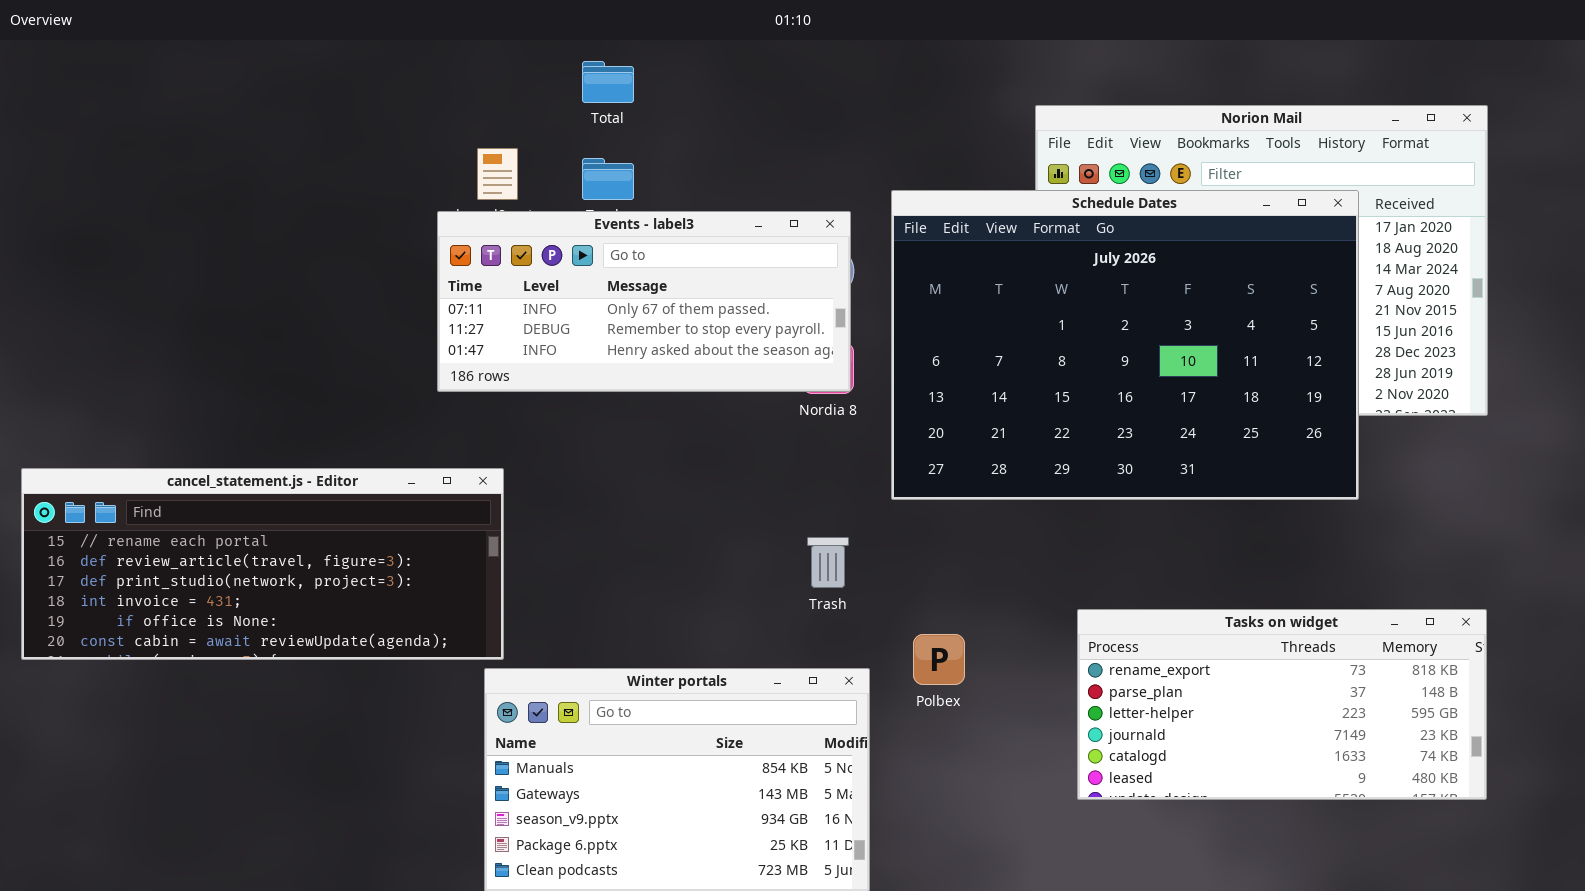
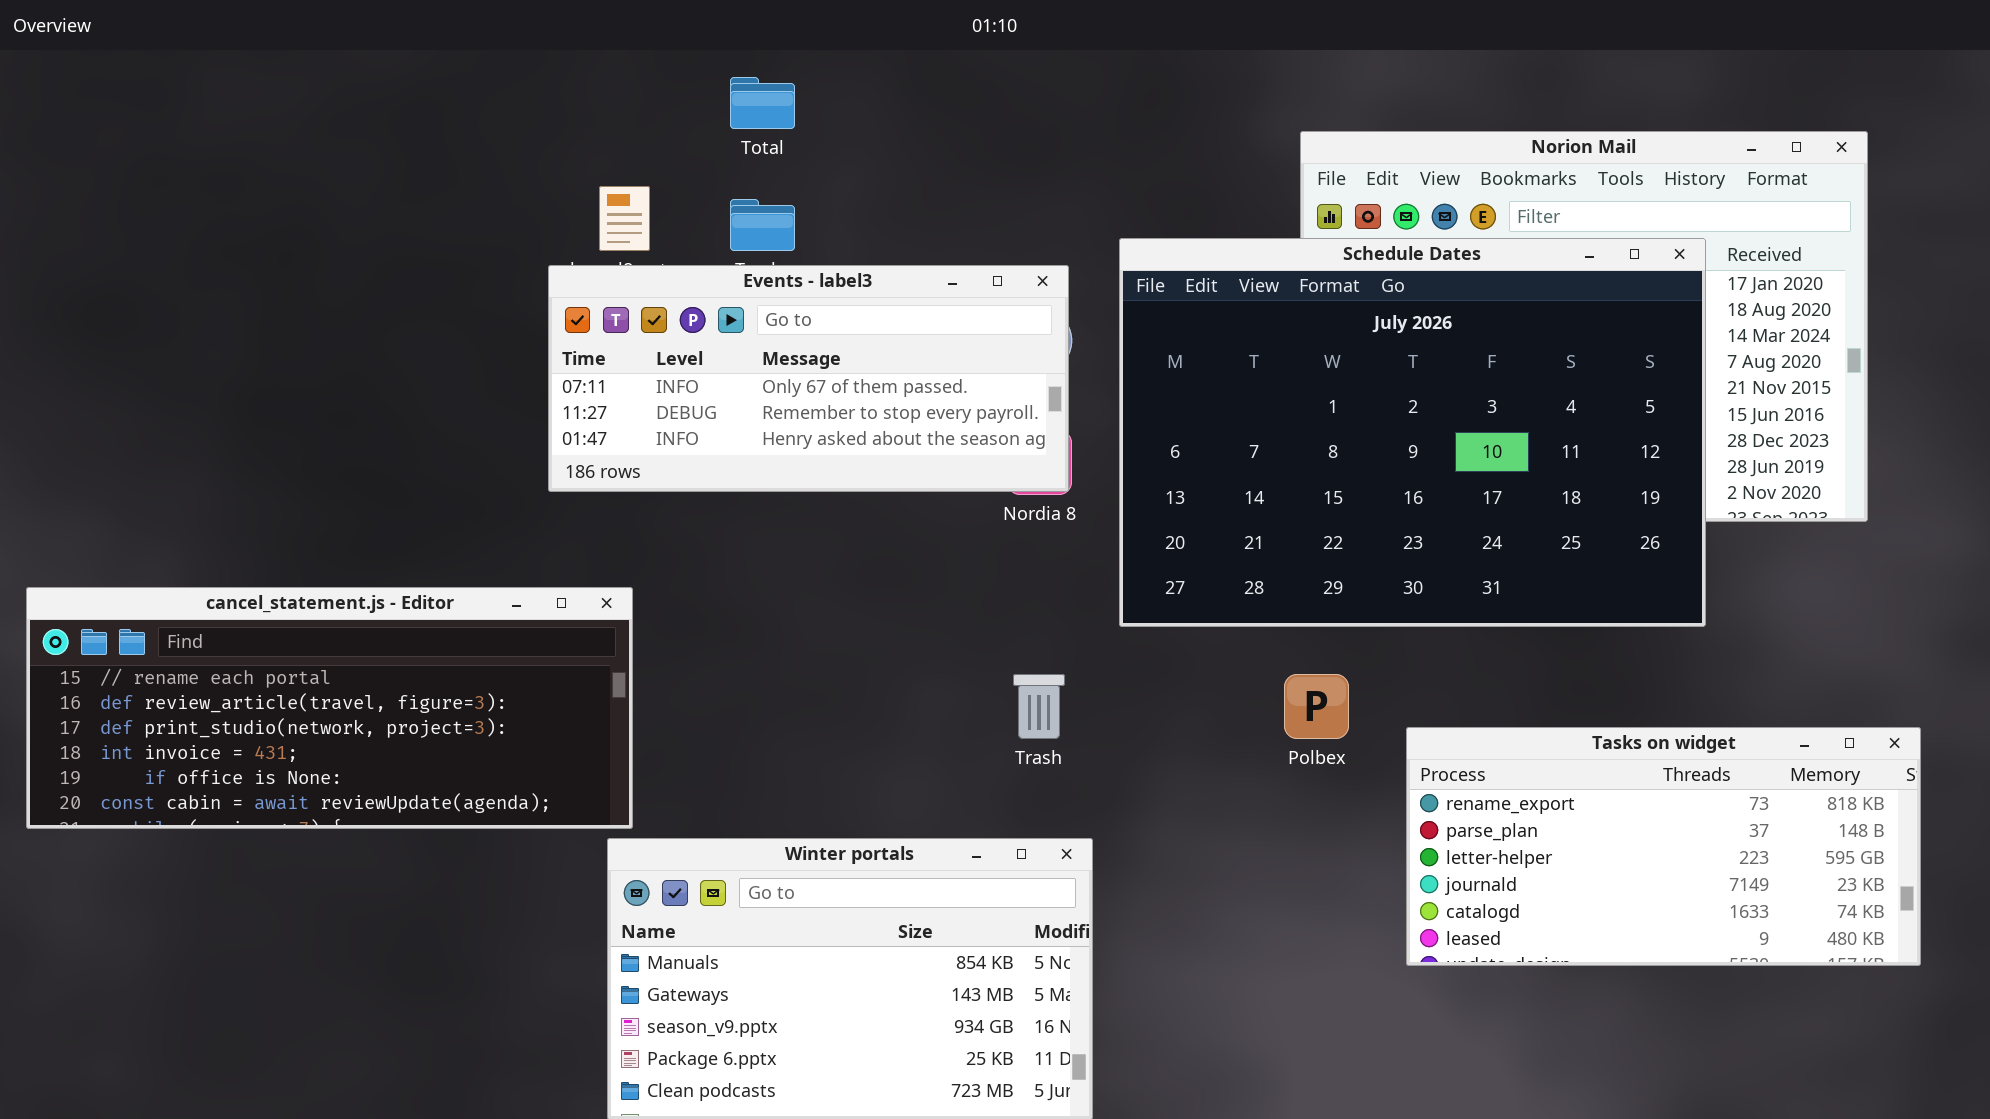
Tasks on widget: [1077,609,1487,800] -> [1406,727,1921,966], moved
Polbex: [913,634,965,685] -> [1284,674,1349,739], moved

